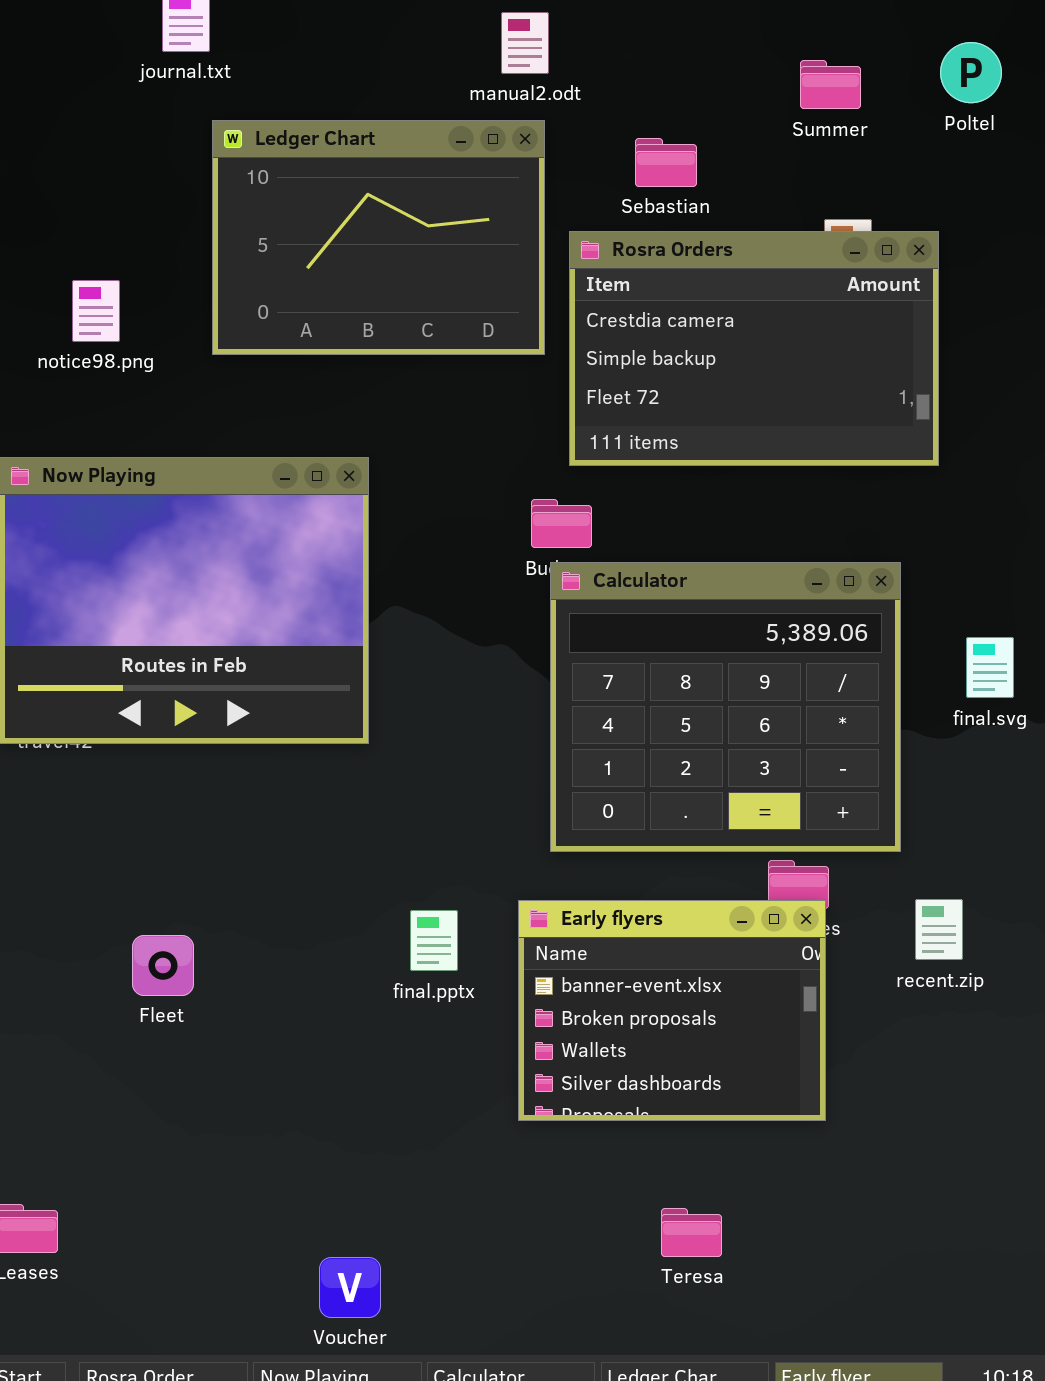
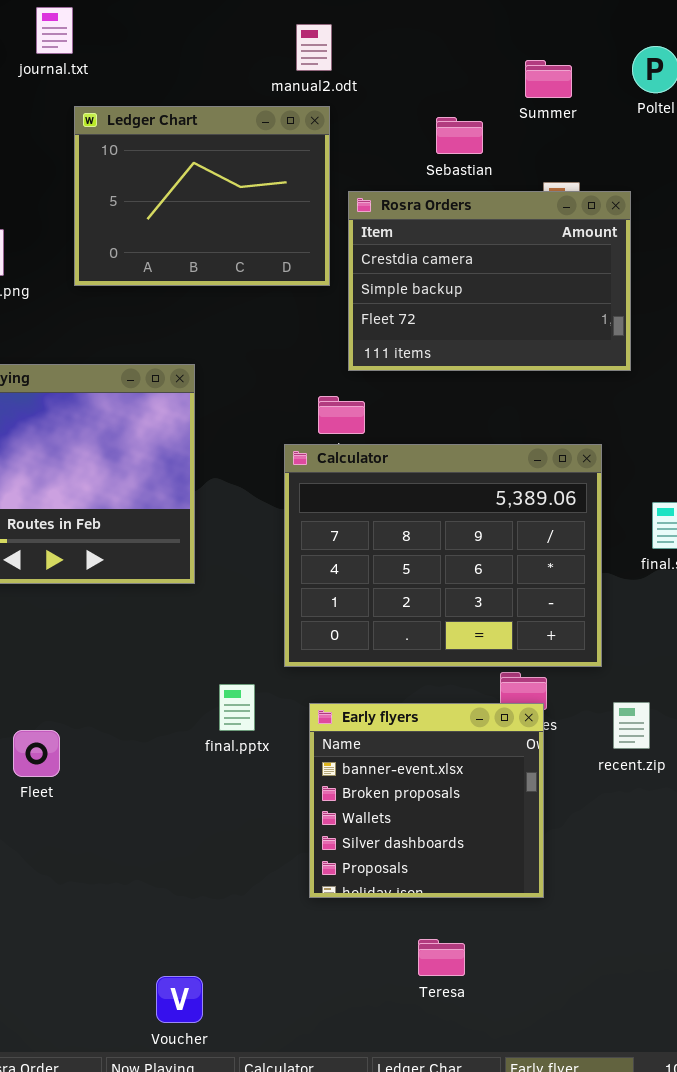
Sebastian: [635,138,697,187] -> [436,117,483,154], moved
Calculator: [550,562,901,852] -> [284,444,602,667], resized
Early flyers: [518,900,826,1121] -> [309,703,544,898], resized
final.pptx: [410,910,458,971] -> [219,684,255,731], moved

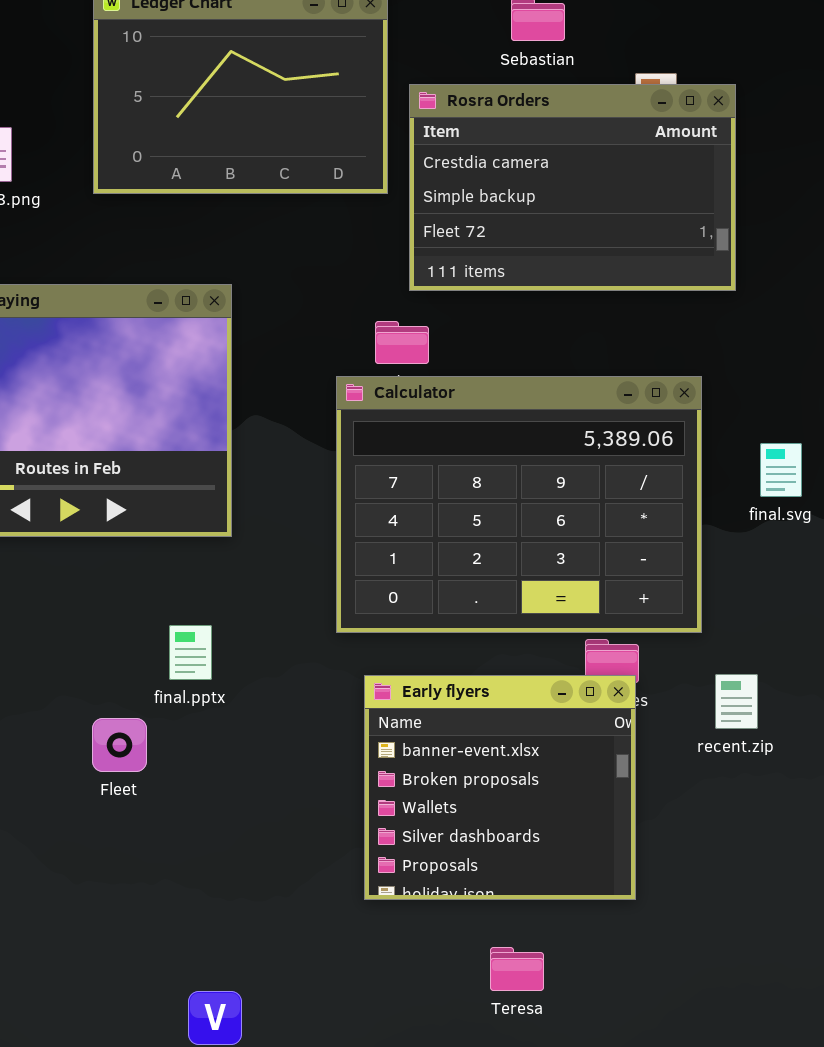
final.pptx: [219,684,255,731] -> [169,625,212,680], moved
Fleet: [13,730,60,777] -> [92,718,147,772], moved

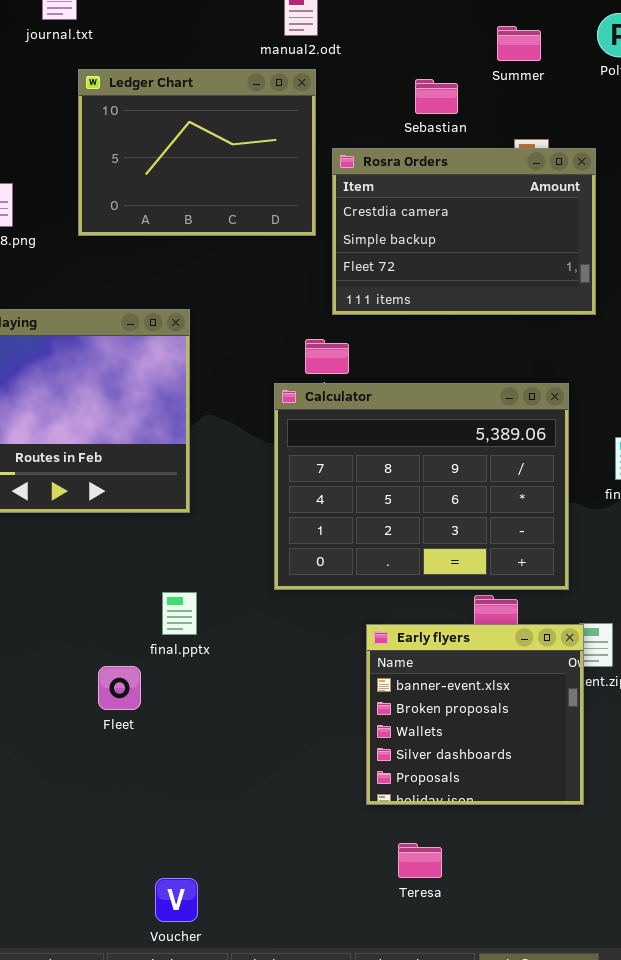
final.pptx: [169,625,212,680] -> [162,592,197,635], moved
Early flyers: [364,675,636,900] -> [366,624,584,805], moved
Fleet: [92,718,147,772] -> [98,666,141,710], moved

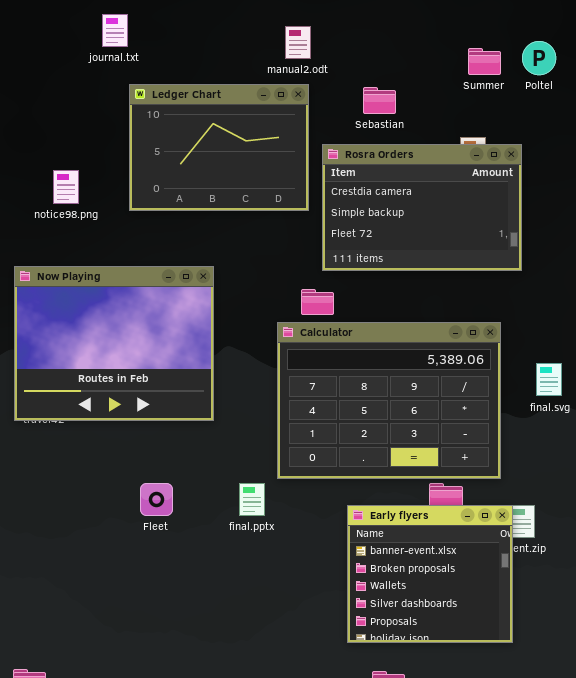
Summer: [497,26,541,61] -> [468,48,501,75], moved
Sebastian: [415,79,458,114] -> [363,87,396,114], moved
final.pptx: [162,592,197,635] -> [239,483,265,516], moved
Fleet: [98,666,141,710] -> [140,483,173,516], moved

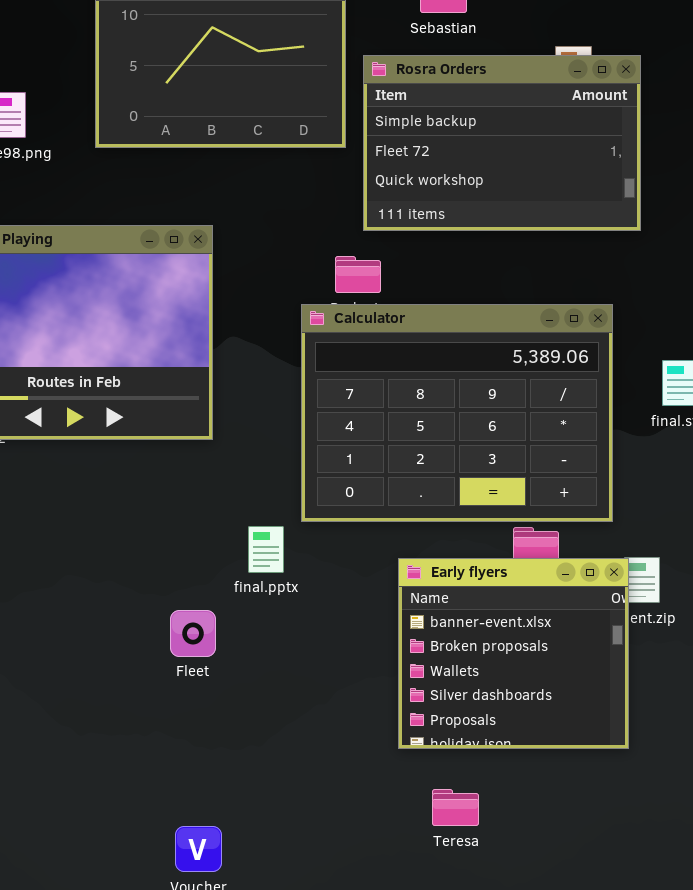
Rosra Orders: [322,144,522,271] -> [363,55,641,231], scrolled down 1 row
Fleet: [140,483,173,516] -> [170,610,216,657], moved

